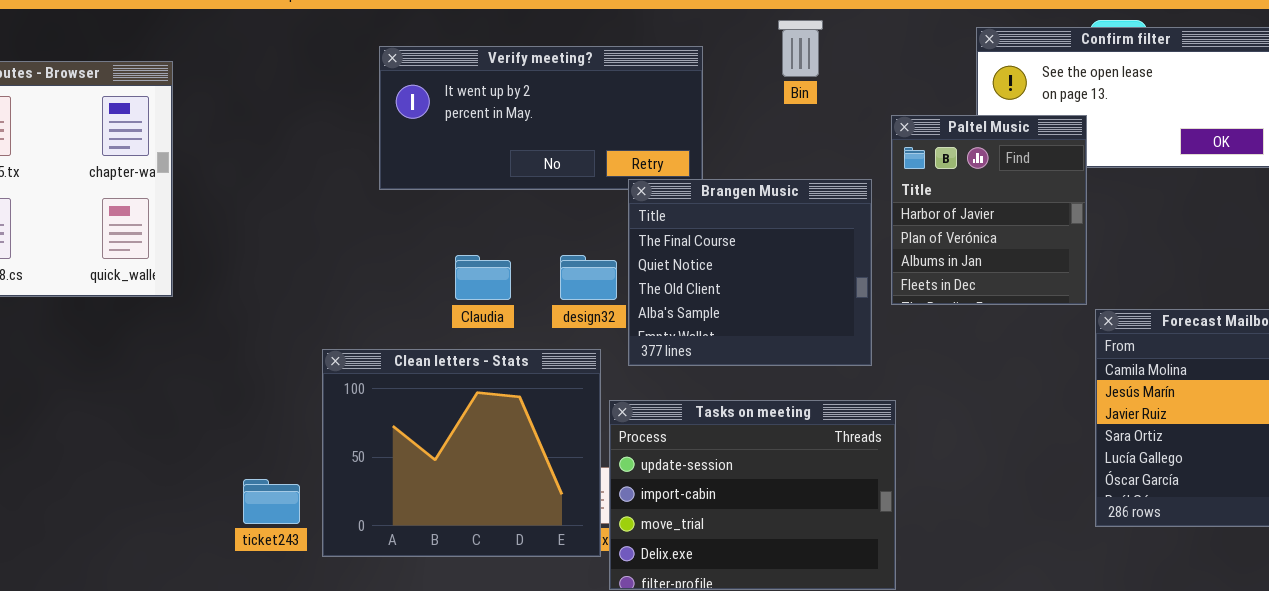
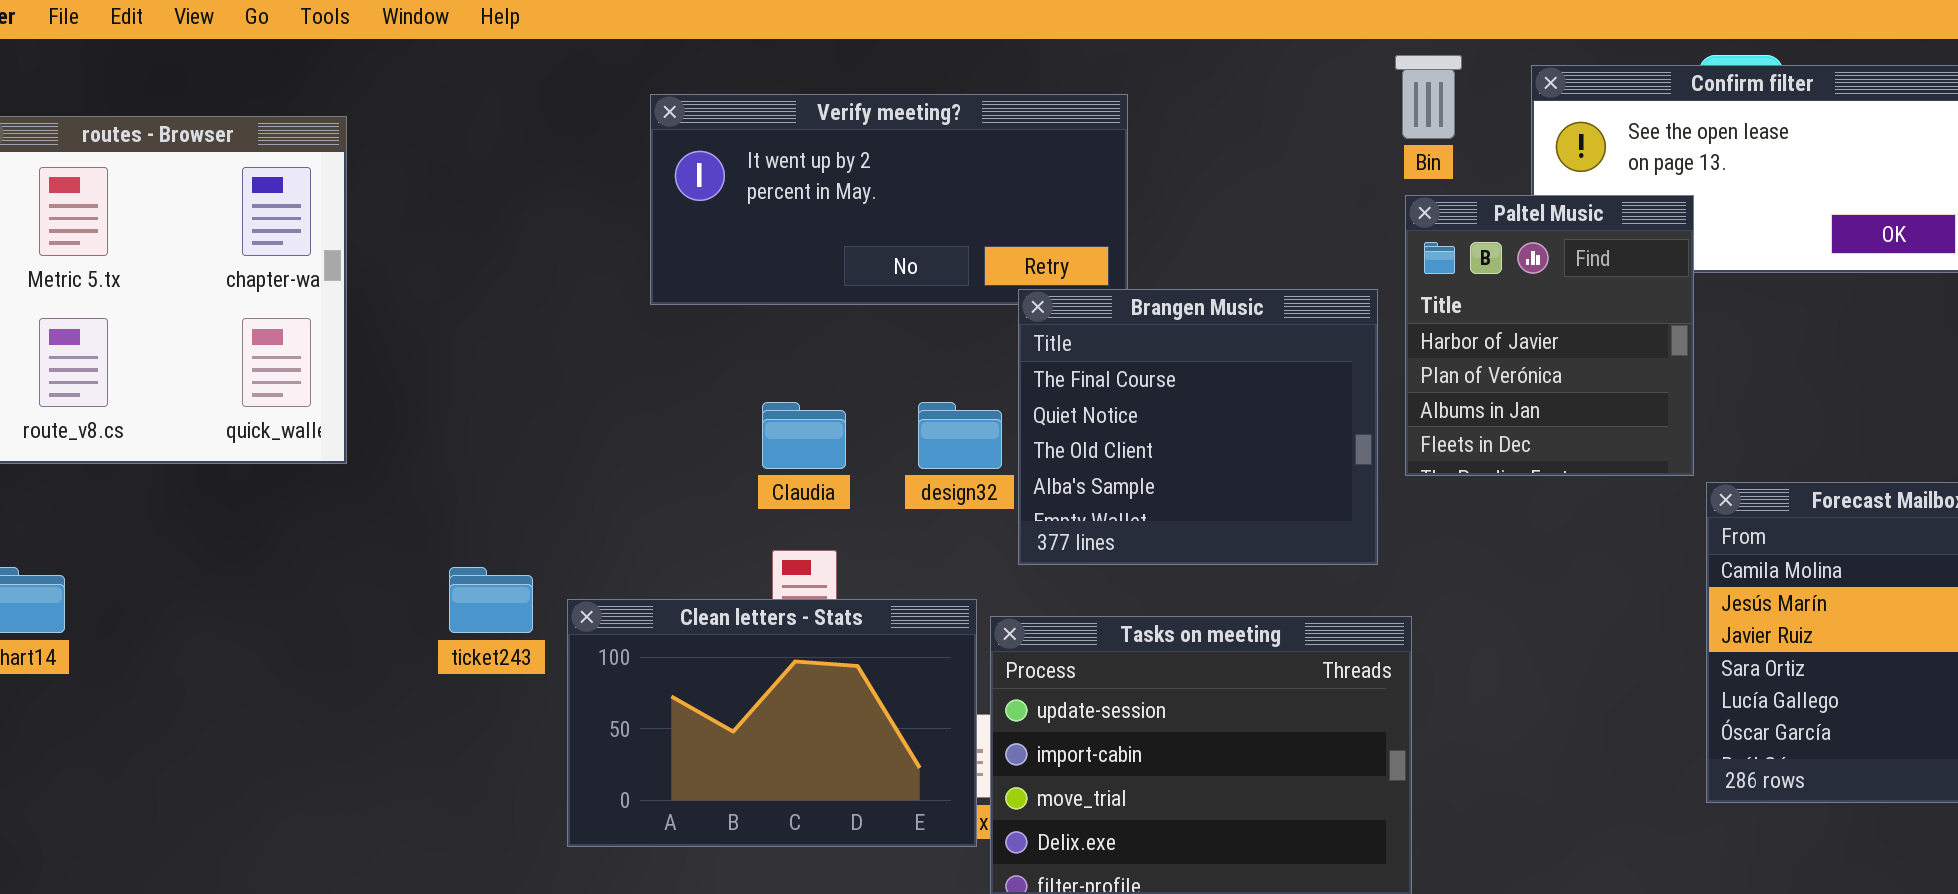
Bin: [778,20,823,77] -> [1395,55,1462,139], moved
Clean letters - Stats: [322,349,601,557] -> [567,599,977,847], resized
ticket243: [243,479,300,524] -> [449,567,533,633], moved

